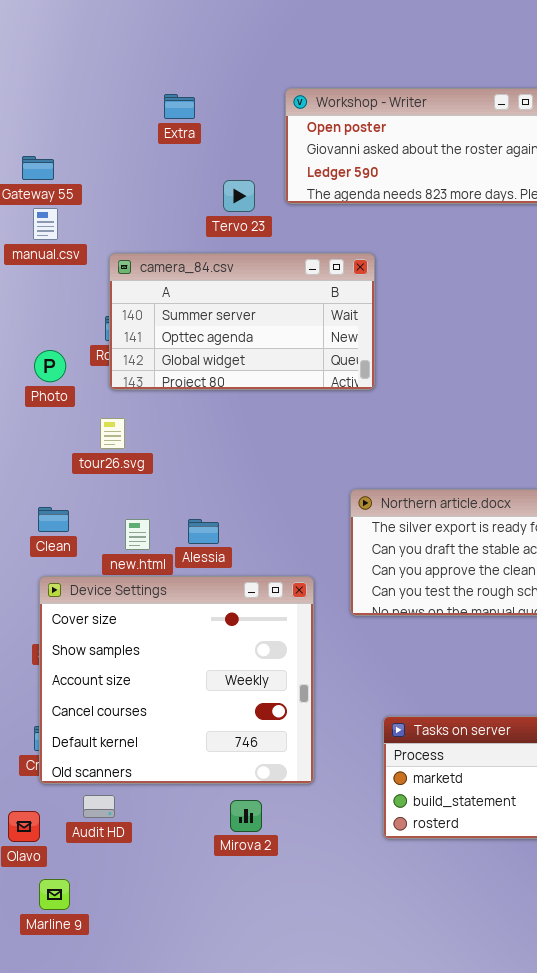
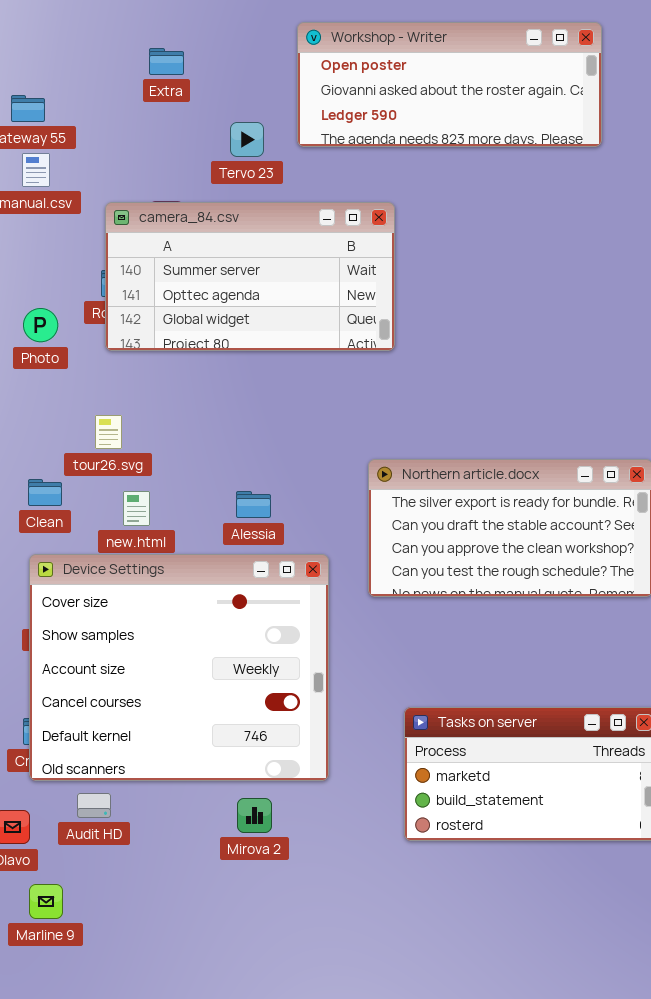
Extra: [164,94,195,119] -> [149,48,184,75], moved
tour26.svg: [100,418,125,449] -> [95,415,122,449], moved
Alessia: [188,519,219,544] -> [236,491,271,518], moved

